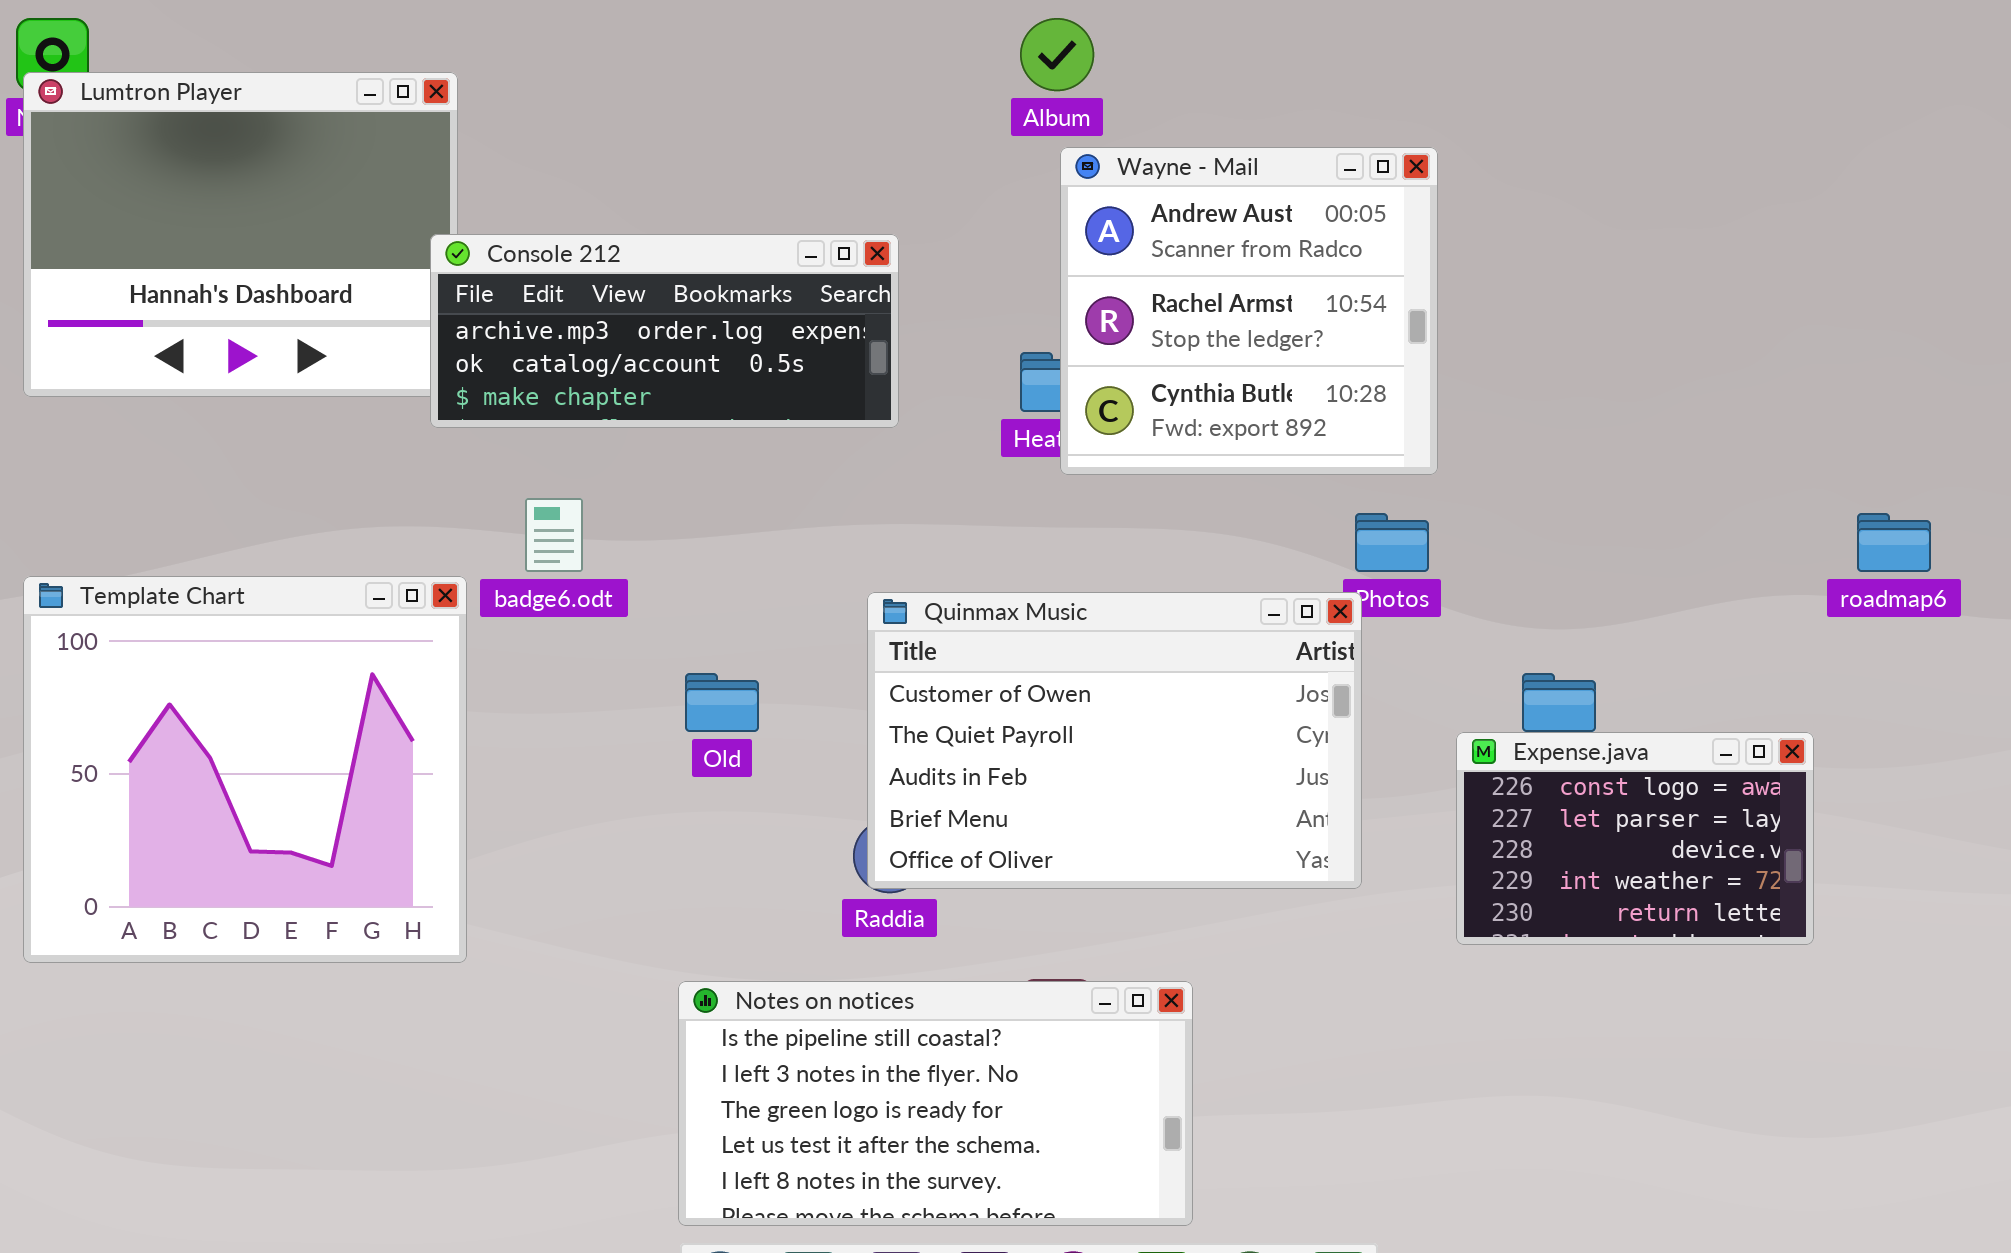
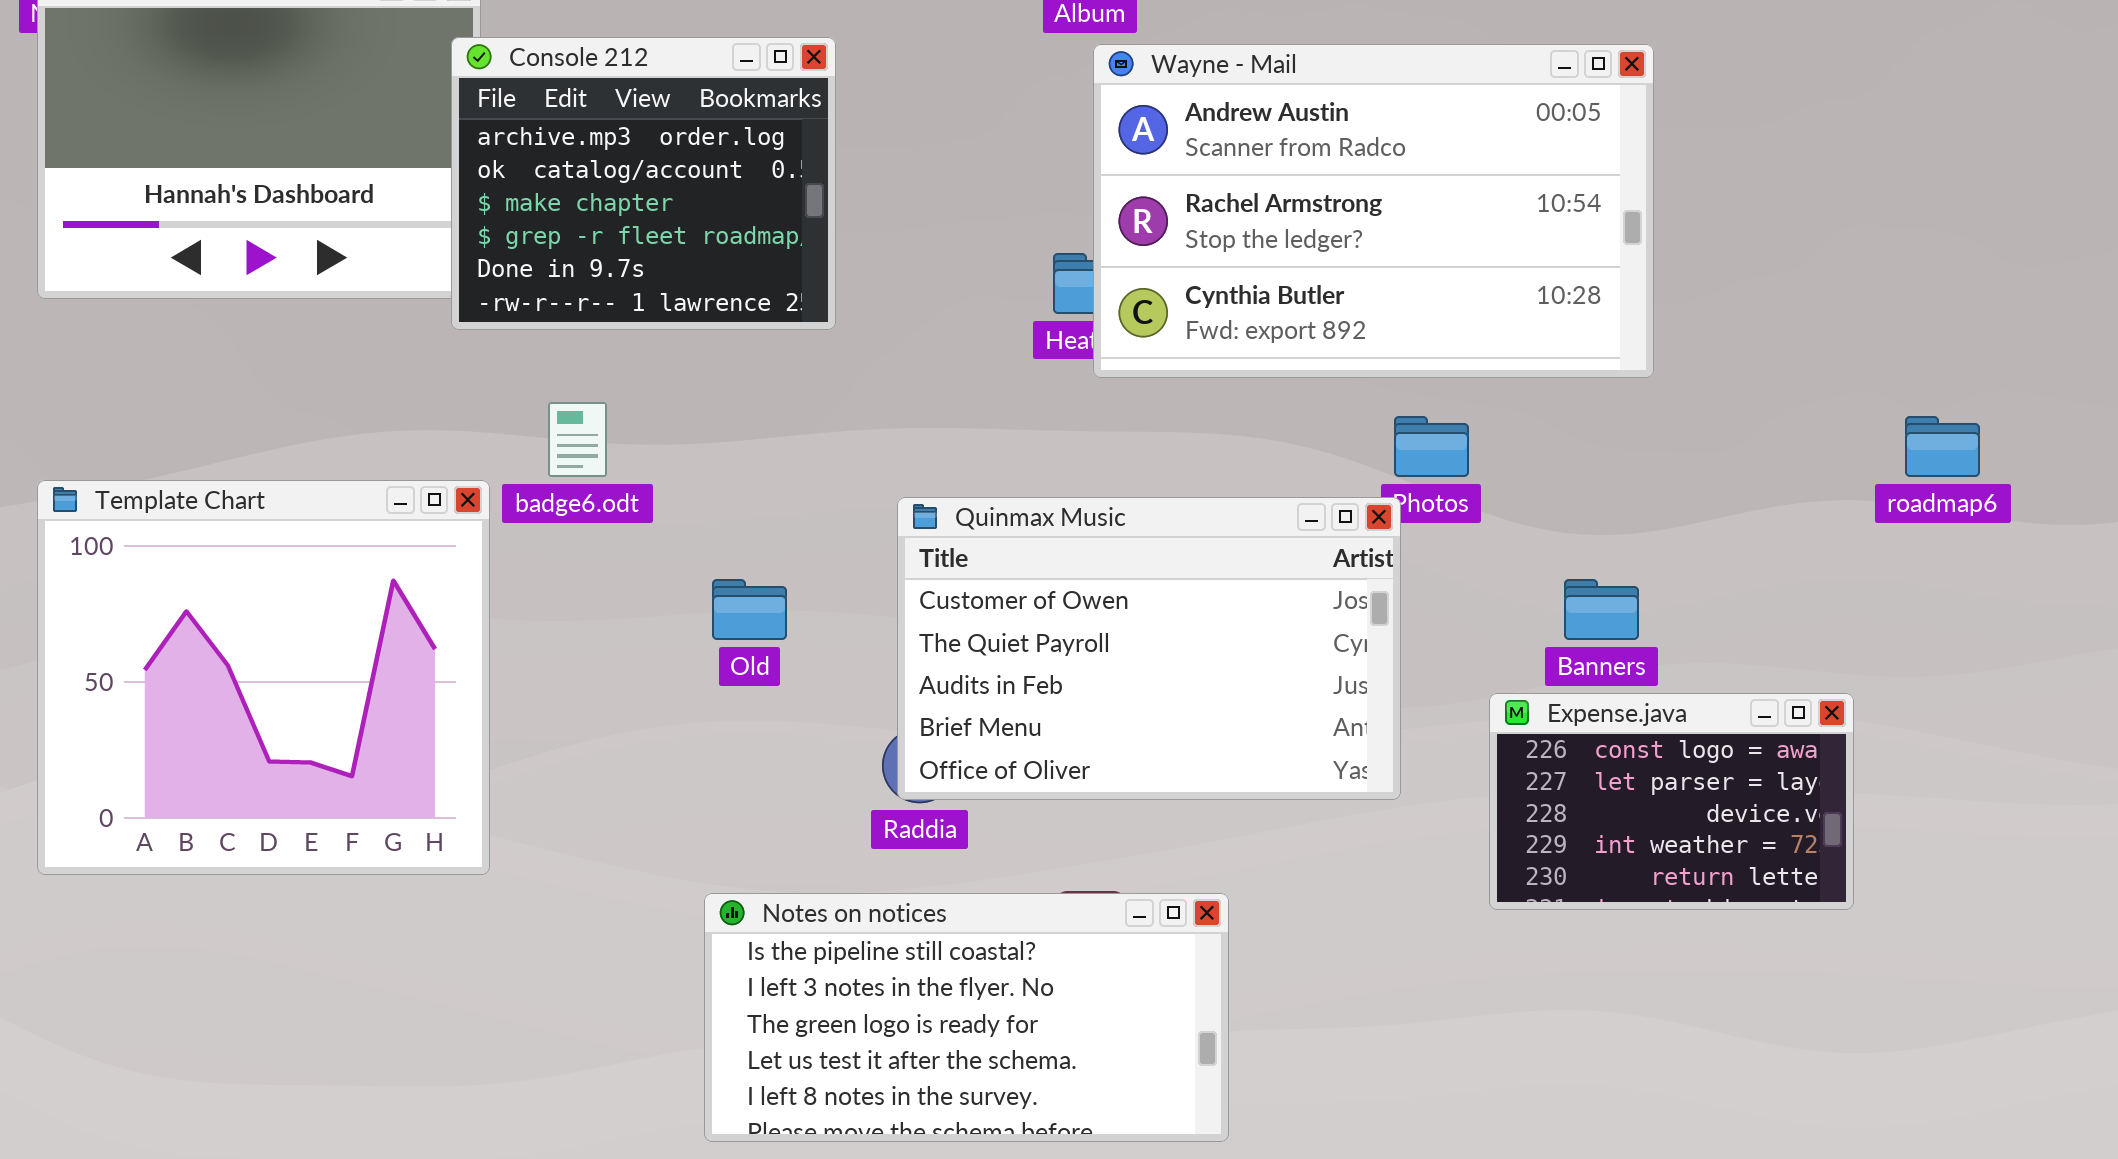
Wayne - Mail: [1060,147,1438,475] -> [1093,44,1654,378], resized
Console 212: [430,234,899,428] -> [451,37,836,330], resized
Expense.java: [1456,732,1814,945] -> [1489,693,1854,910], moved

